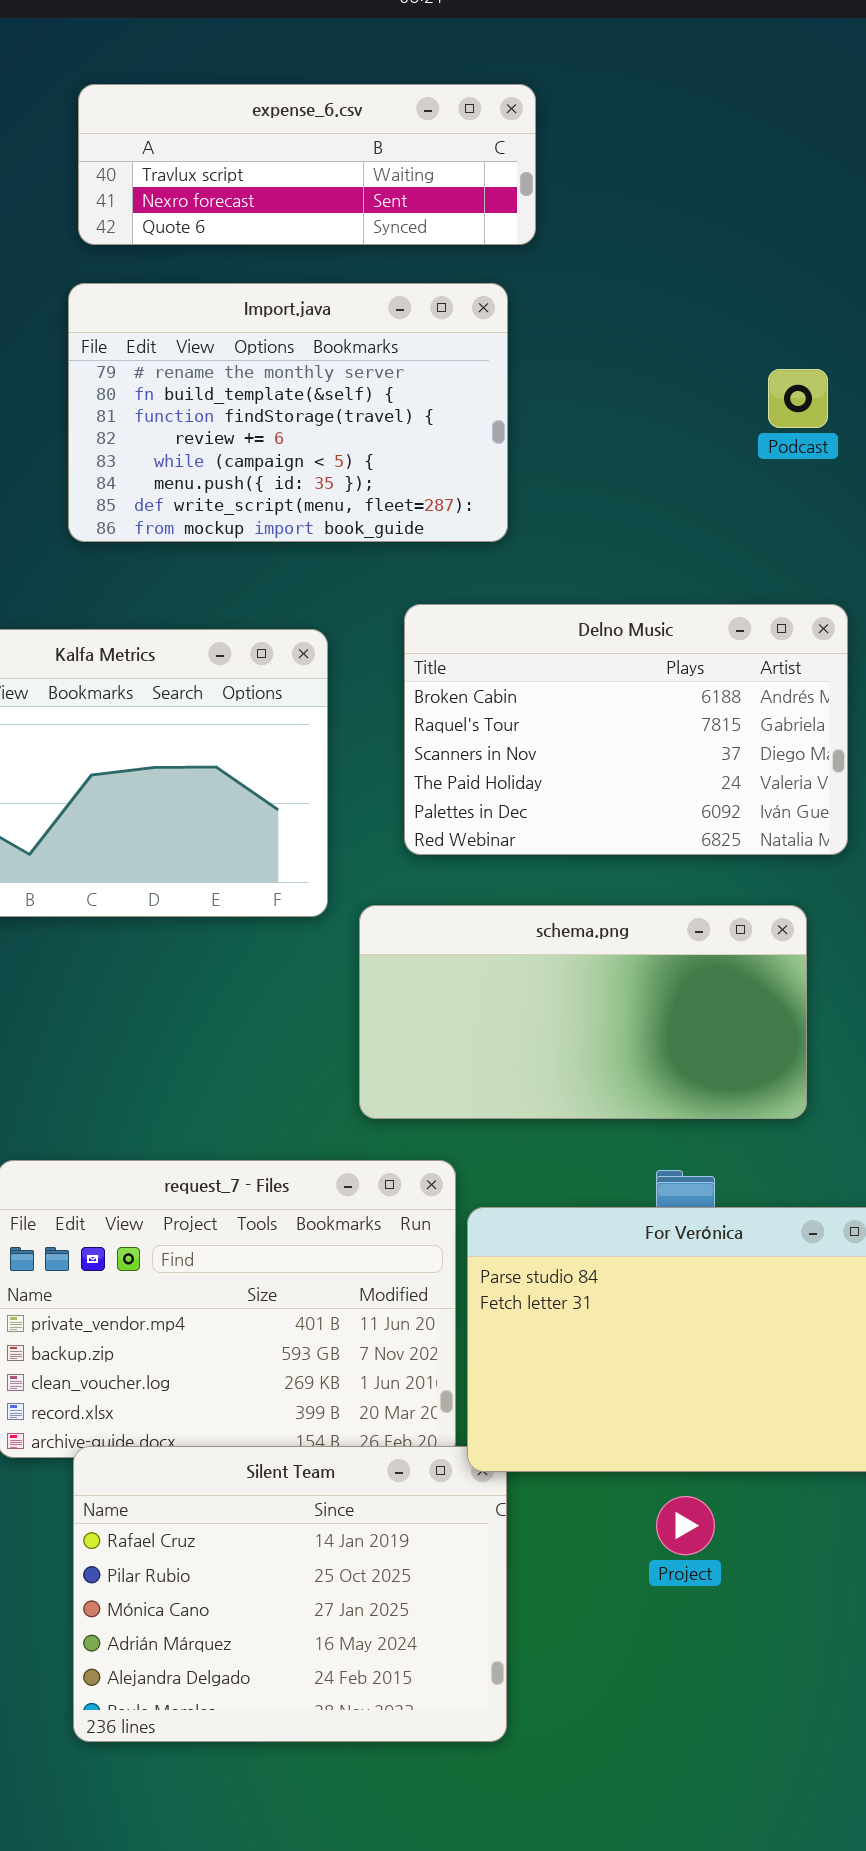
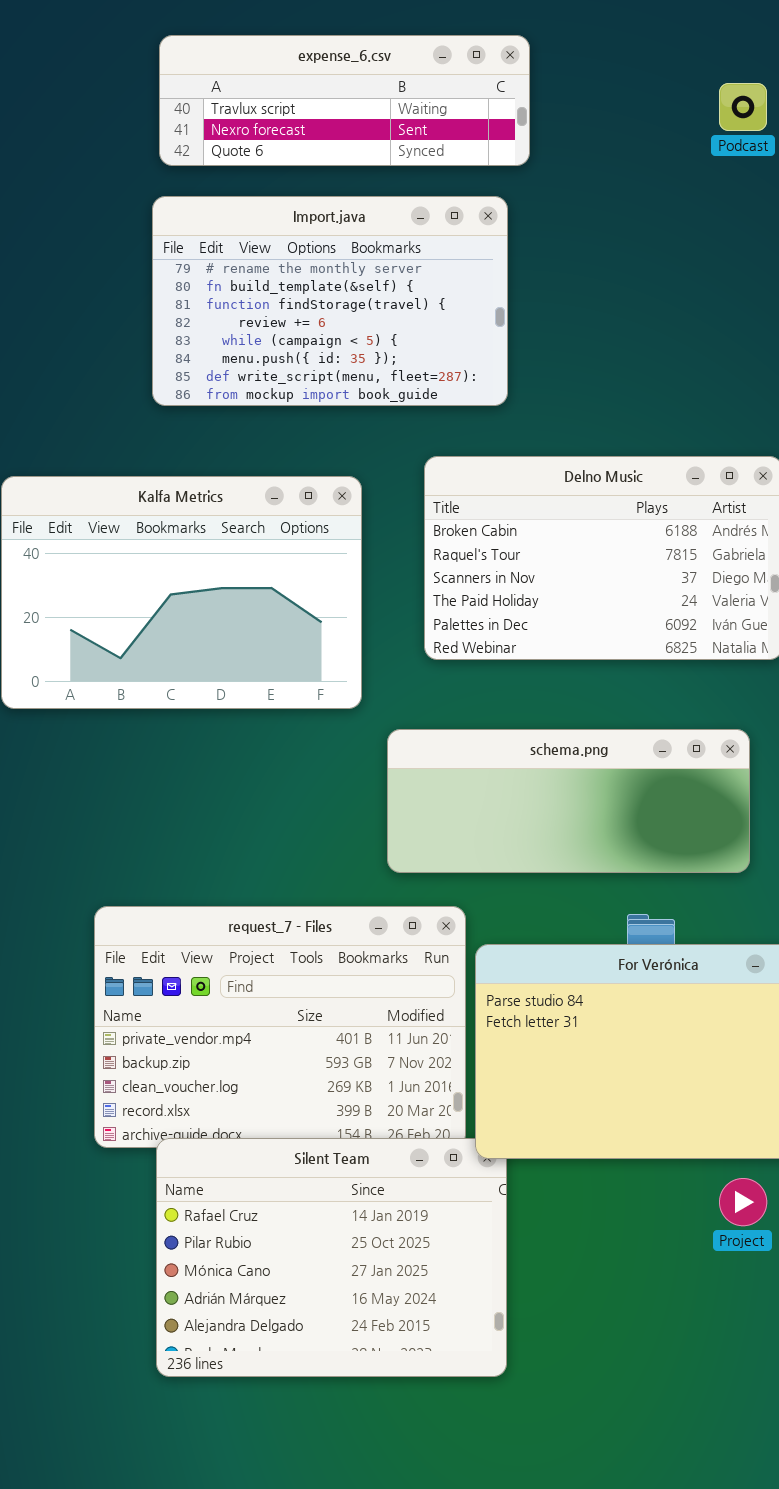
Podcast: [768,369,828,428] -> [719,83,767,131], moved
schema.png: [359,905,807,1119] -> [387,729,750,873], resized
Project: [656,1496,715,1555] -> [719,1178,767,1226], moved

